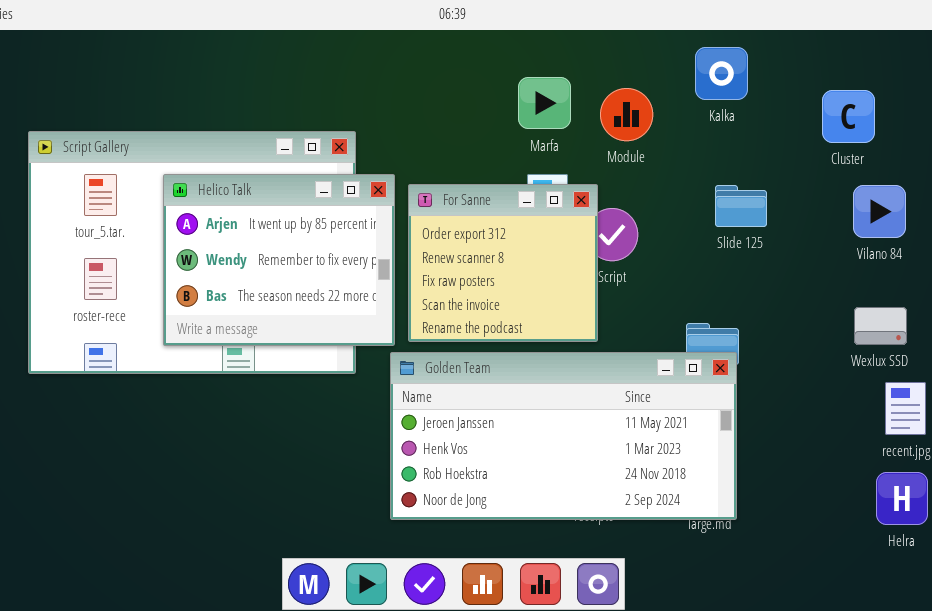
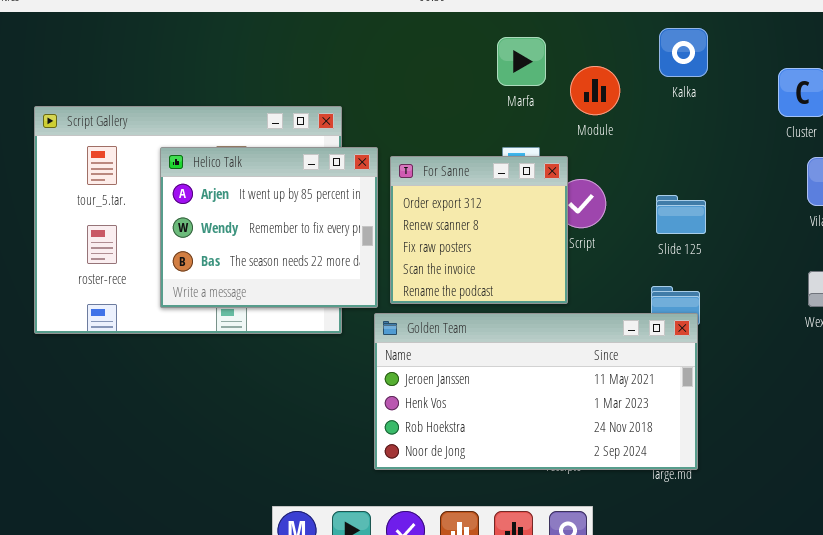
Marfa: [518,77,571,129] -> [497,37,546,86], moved
Slide 125: [715,185,767,227] -> [656,195,706,234], moved

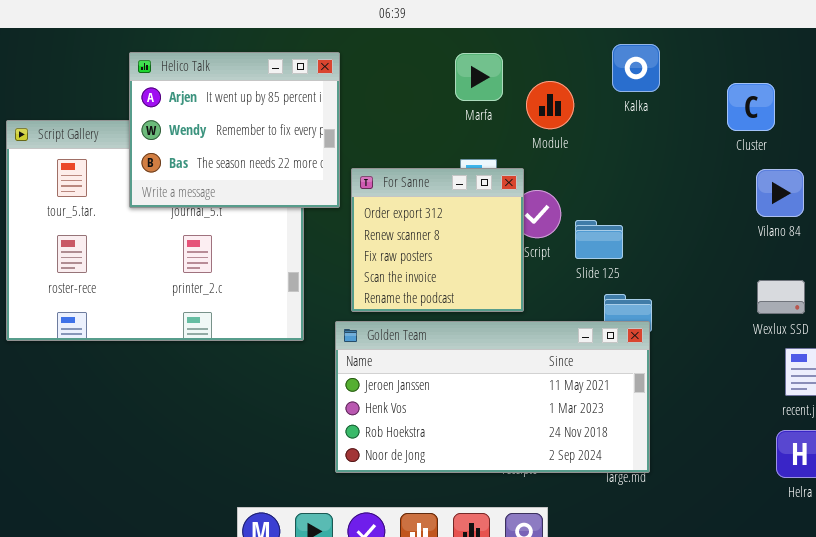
Helico Talk: [160,147,378,308] -> [129,52,340,208], moved
Slide 125: [656,195,706,234] -> [575,220,623,259], moved

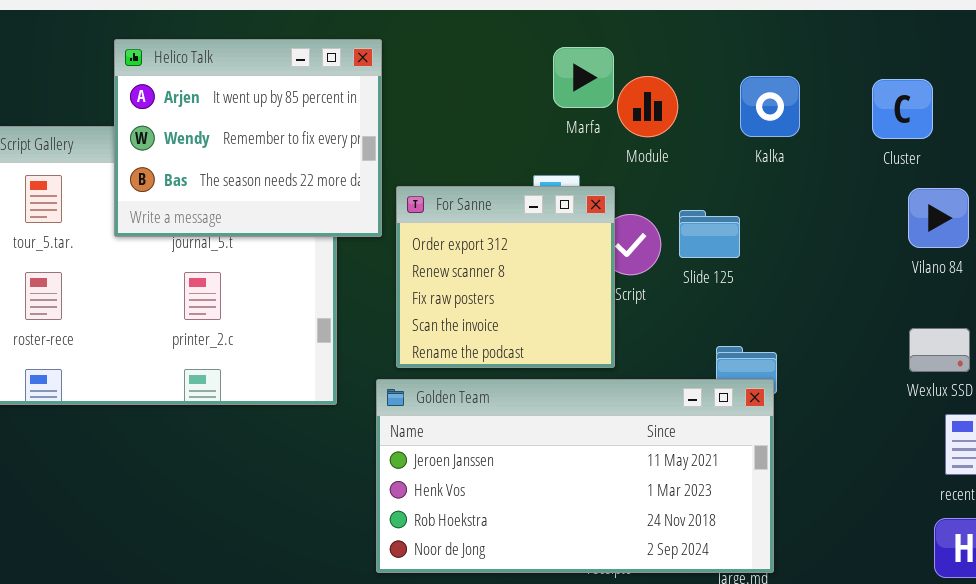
Kalka: [612,44,660,92] -> [740,76,800,137], moved
Marfa: [455,53,503,101] -> [553,47,614,108], moved
Slide 125: [575,220,623,259] -> [679,210,740,258], moved

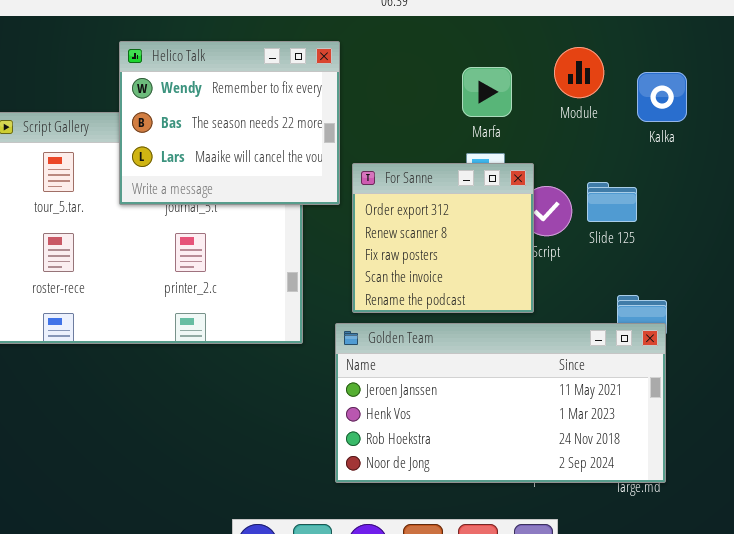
Helico Talk: [114,39,382,237] -> [119,41,340,205], scrolled down 1 row
Marfa: [553,47,614,108] -> [462,67,512,117], moved
Module: [617,76,678,137] -> [554,47,604,98], moved

